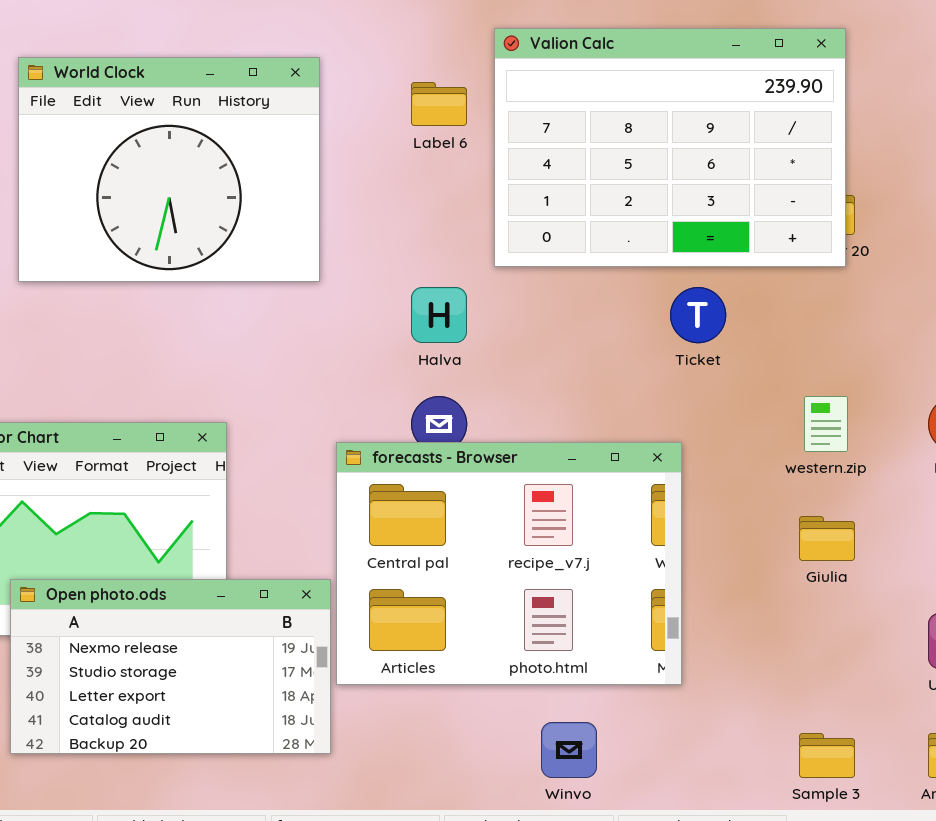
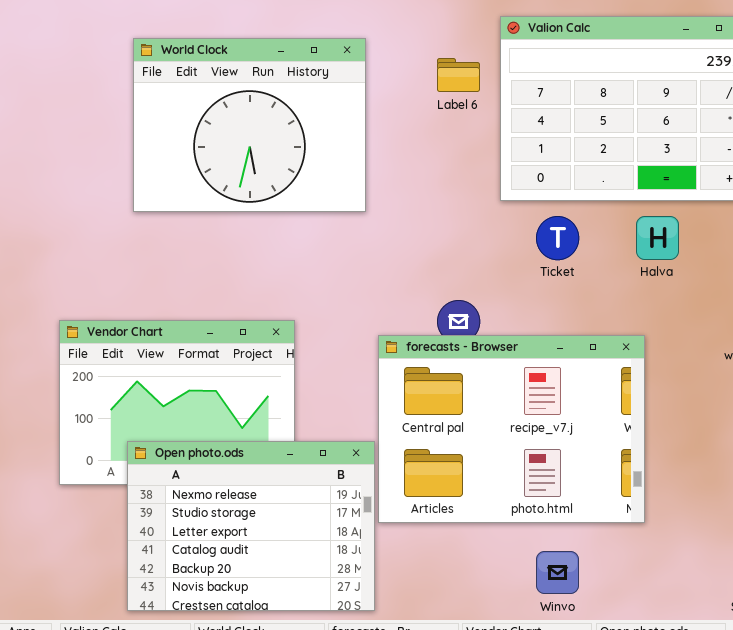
Halva: [411,287,467,343] -> [636,216,679,260], moved
Ticket: [670,287,726,343] -> [536,216,579,260], moved
Open photo.ods: [10,579,331,754] -> [127,441,375,611], resized

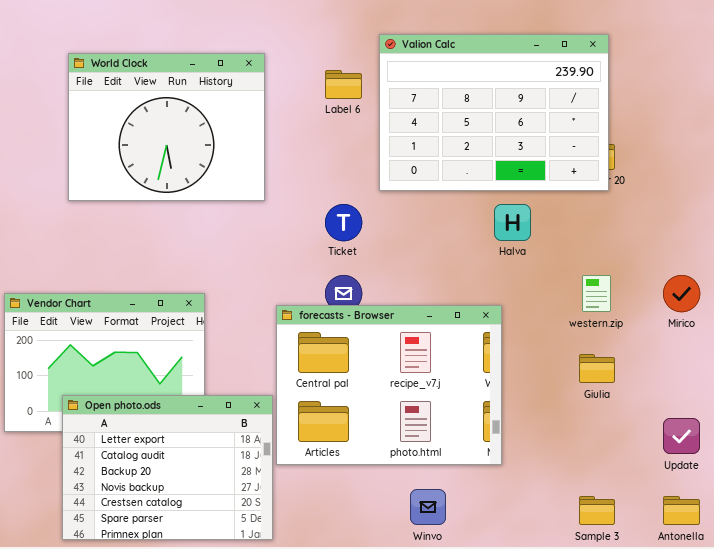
Ticket: [536,216,579,260] -> [325,204,362,241], moved
Open photo.ods: [127,441,375,611] -> [62,395,273,540], scrolled down 2 rows

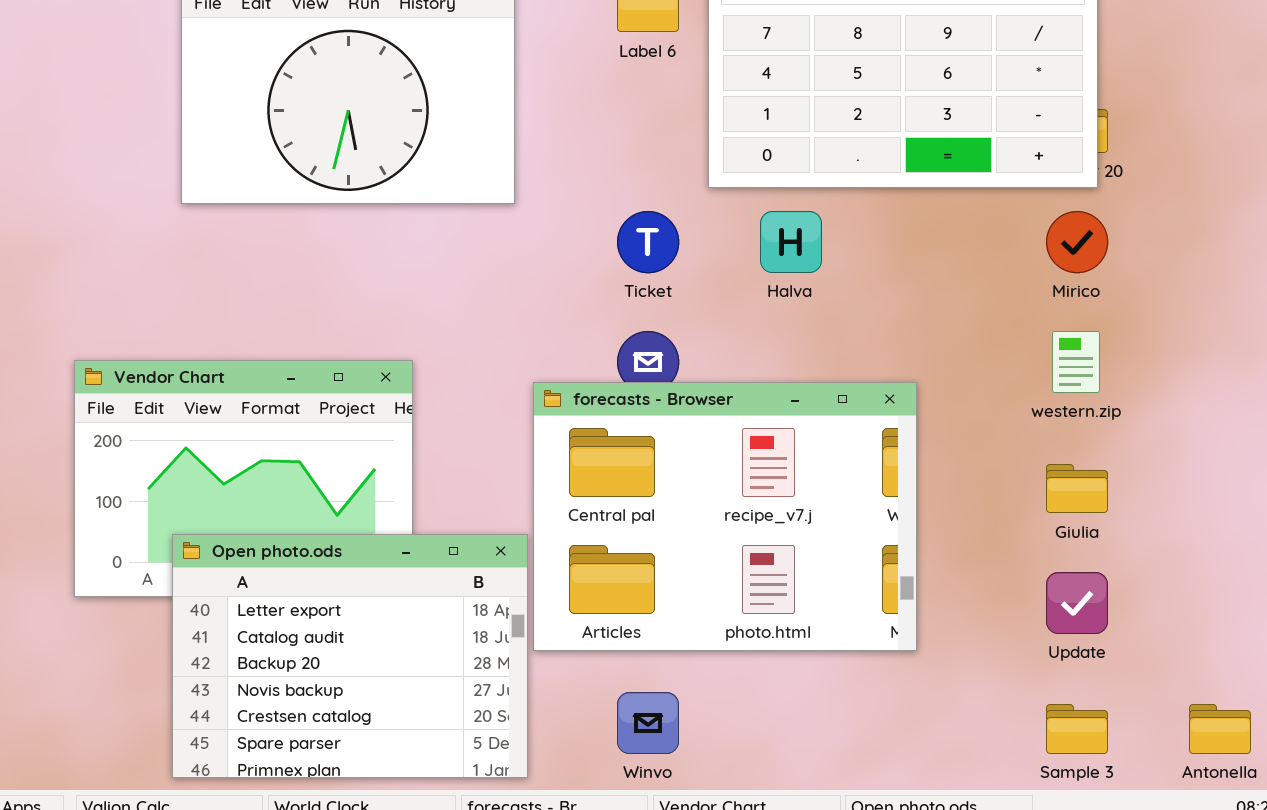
Halva: [494,204,531,241] -> [760,211,822,273], moved
Mirico: [663,275,700,312] -> [1046,211,1108,273], moved
Update: [663,418,700,454] -> [1046,572,1108,634], moved
Winvo: [410,489,446,525] -> [617,692,679,754], moved

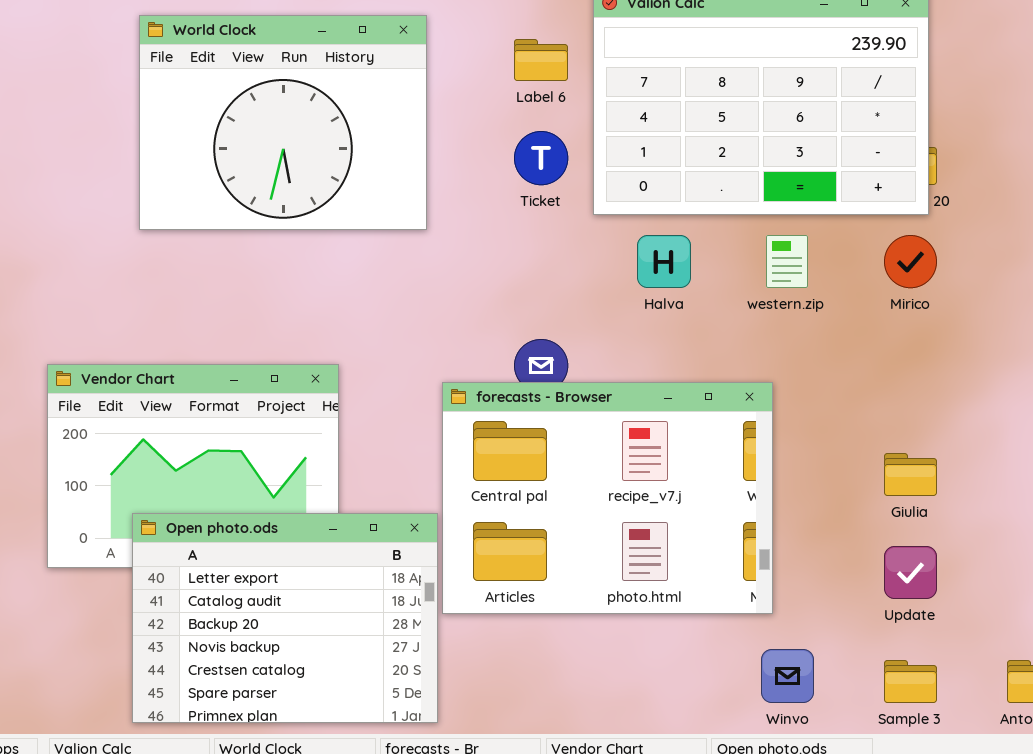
Ticket: [617,211,679,273] -> [514,131,568,185], moved
western.zip: [1052,331,1100,393] -> [766,235,808,288], moved
Winvo: [617,692,679,754] -> [761,649,814,703], moved

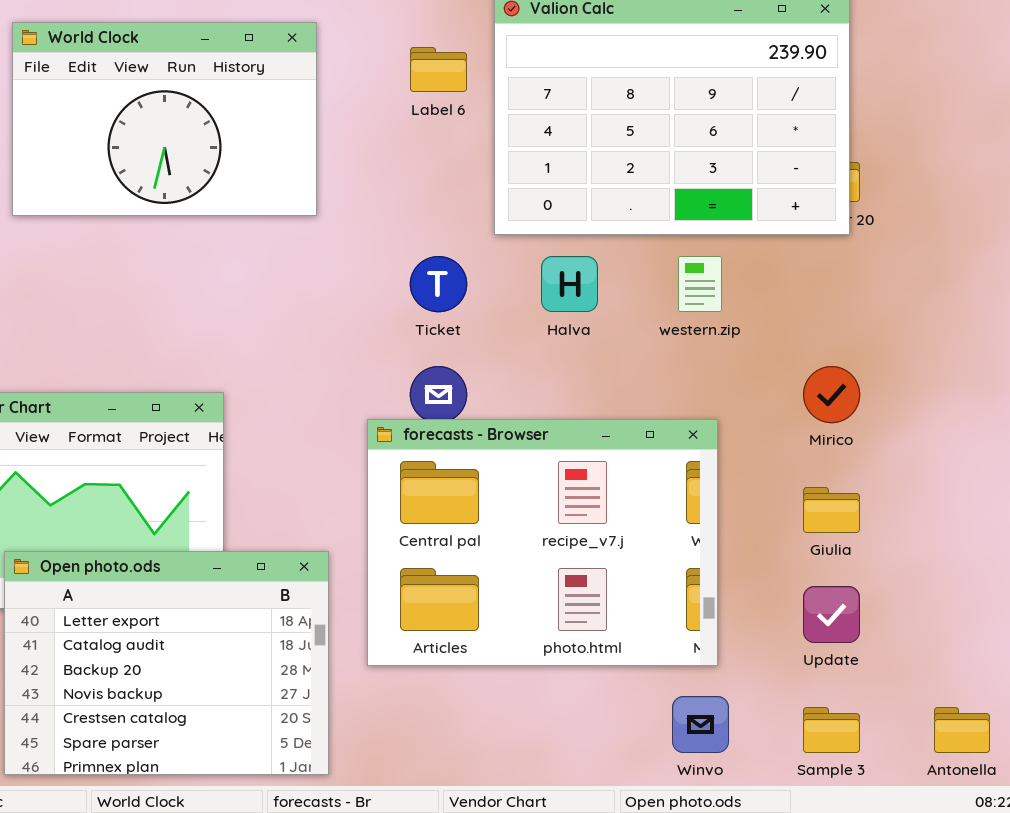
World Clock: [139,15,427,230] -> [12,22,317,216], resized
Ticket: [514,131,568,185] -> [410,256,467,312], moved
Mirico: [884,235,937,288] -> [803,366,860,423], moved
forecasts - Browser: [442,382,773,614] -> [367,419,718,666], moved

